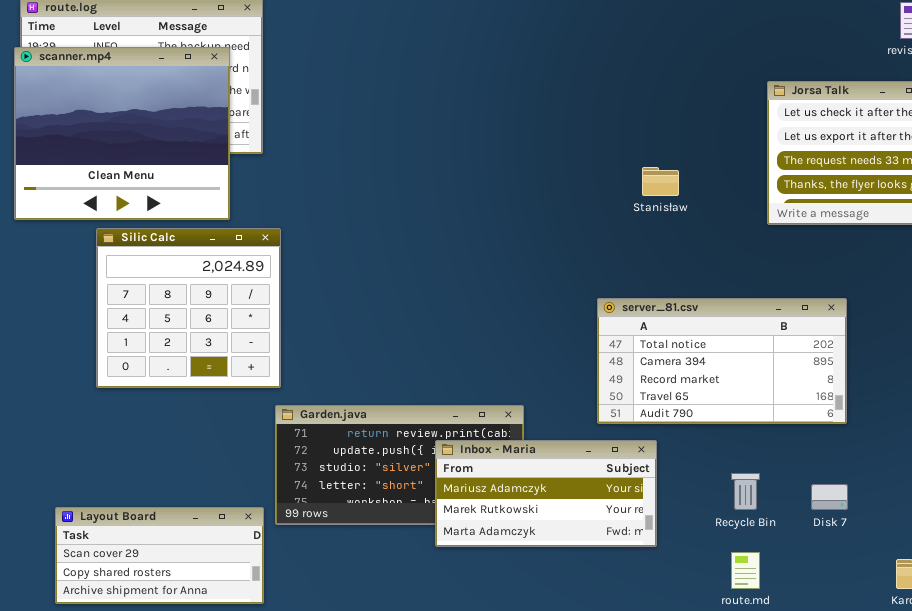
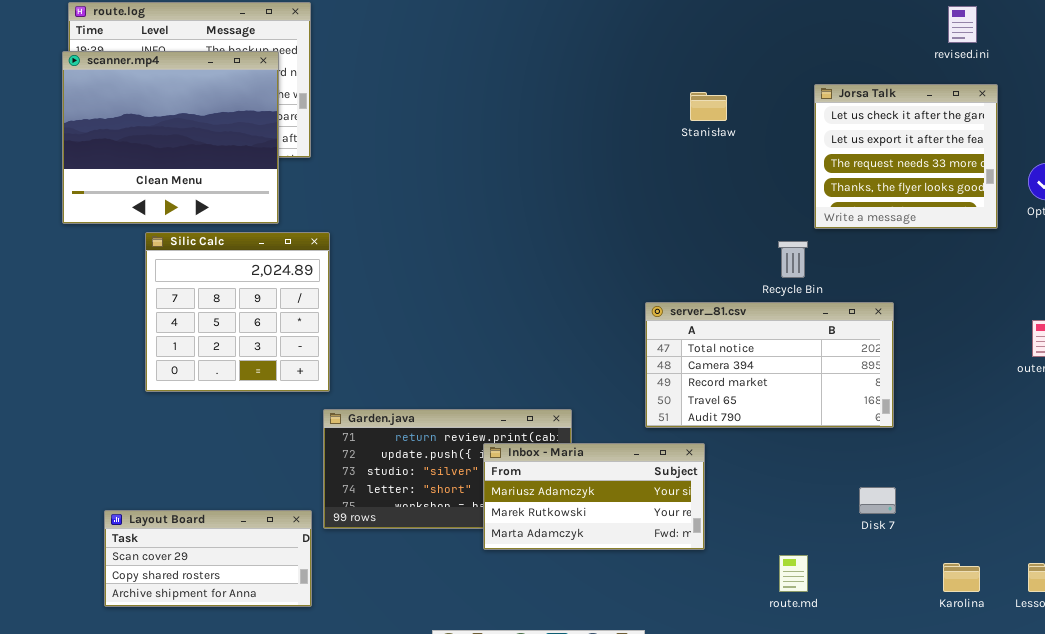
Stanisław: [642,167,679,196] -> [690,92,727,121], moved
Recycle Bin: [731,473,760,510] -> [778,241,808,278], moved

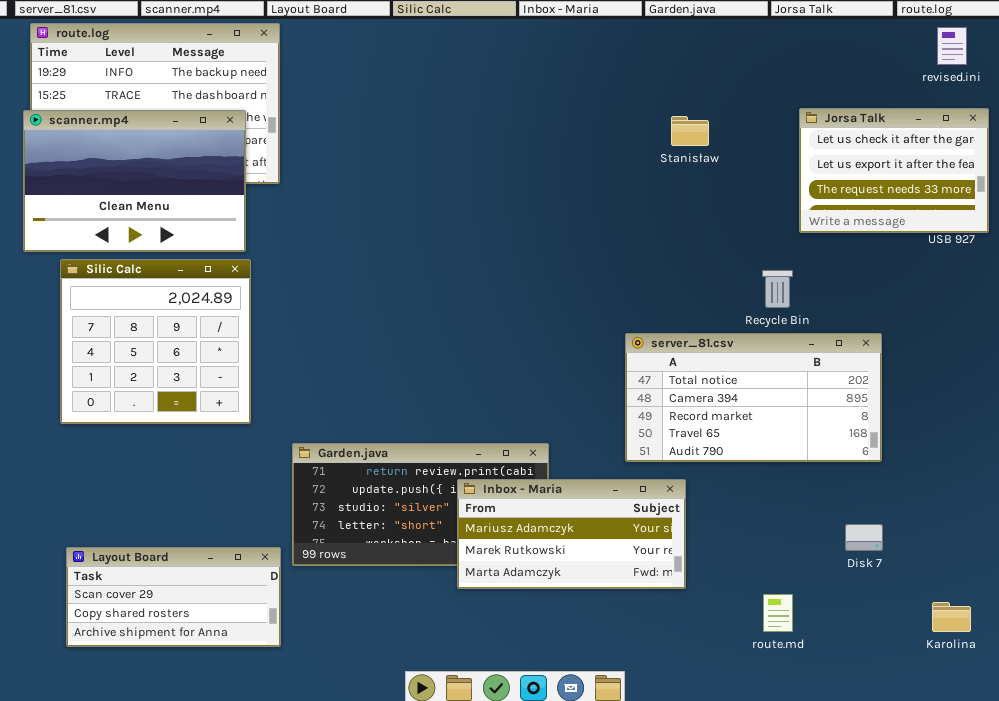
scanner.mp4: [62,51,279,224] -> [23,110,246,252], resized
Jorsa Talk: [814,84,998,229] -> [799,108,989,233], resized
Silic Calc: [145,232,330,392] -> [60,259,251,424], moved

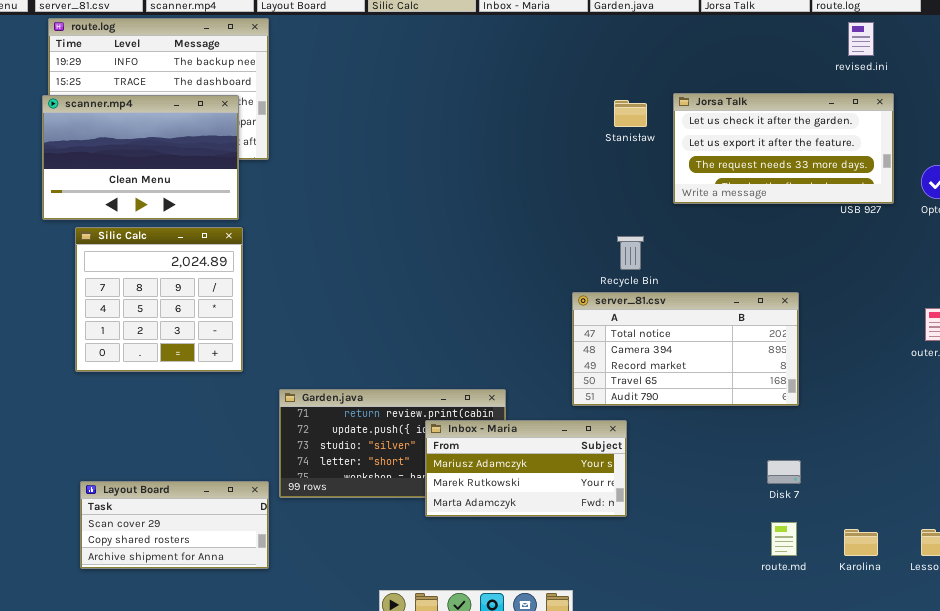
Jorsa Talk: [799,108,989,233] -> [673,93,894,204], resized
Recycle Bin: [762,270,793,308] -> [617,236,644,270], moved
route.md: [763,594,793,632] -> [771,522,797,556], moved

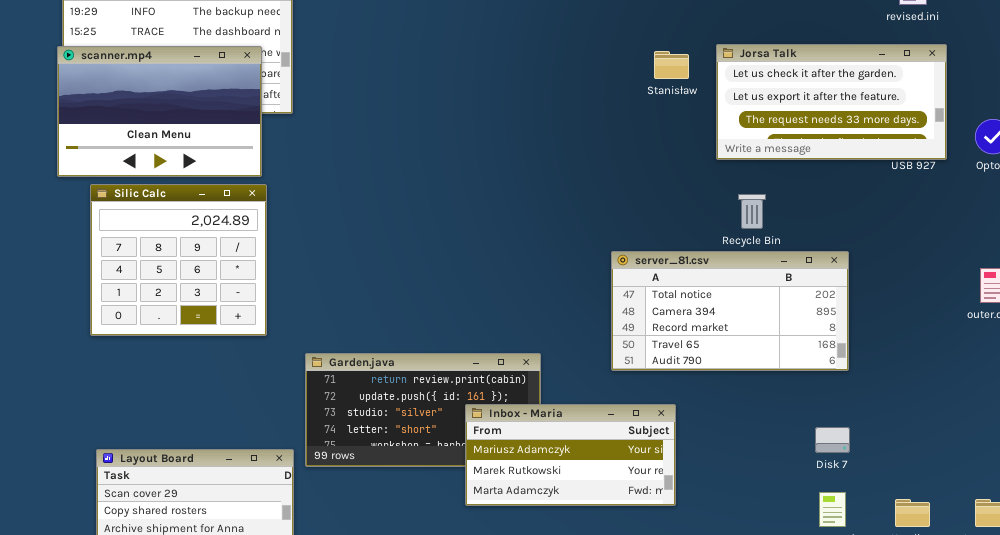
Recycle Bin: [617,236,644,270] -> [738,194,766,229], moved
Inbox - Maria: [425,420,627,517] -> [465,404,676,506], moved

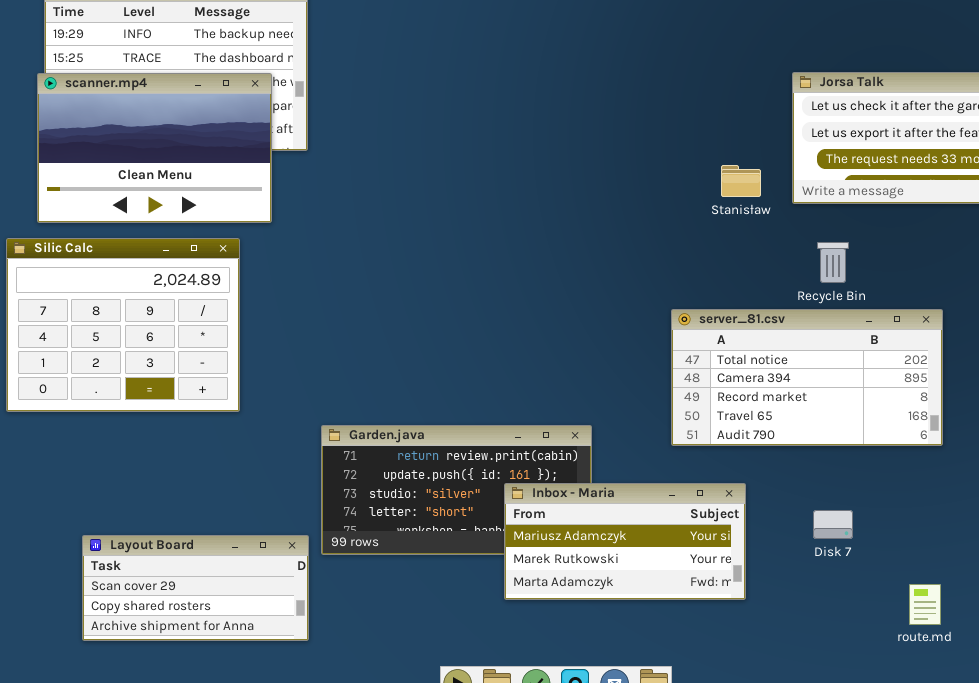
Stanisław: [654,51,689,79] -> [721,165,761,197], moved
Silic Calc: [90,184,267,336] -> [6,238,240,412], moved, resized
Disk 7: [815,427,850,453] -> [813,510,853,539], moved

